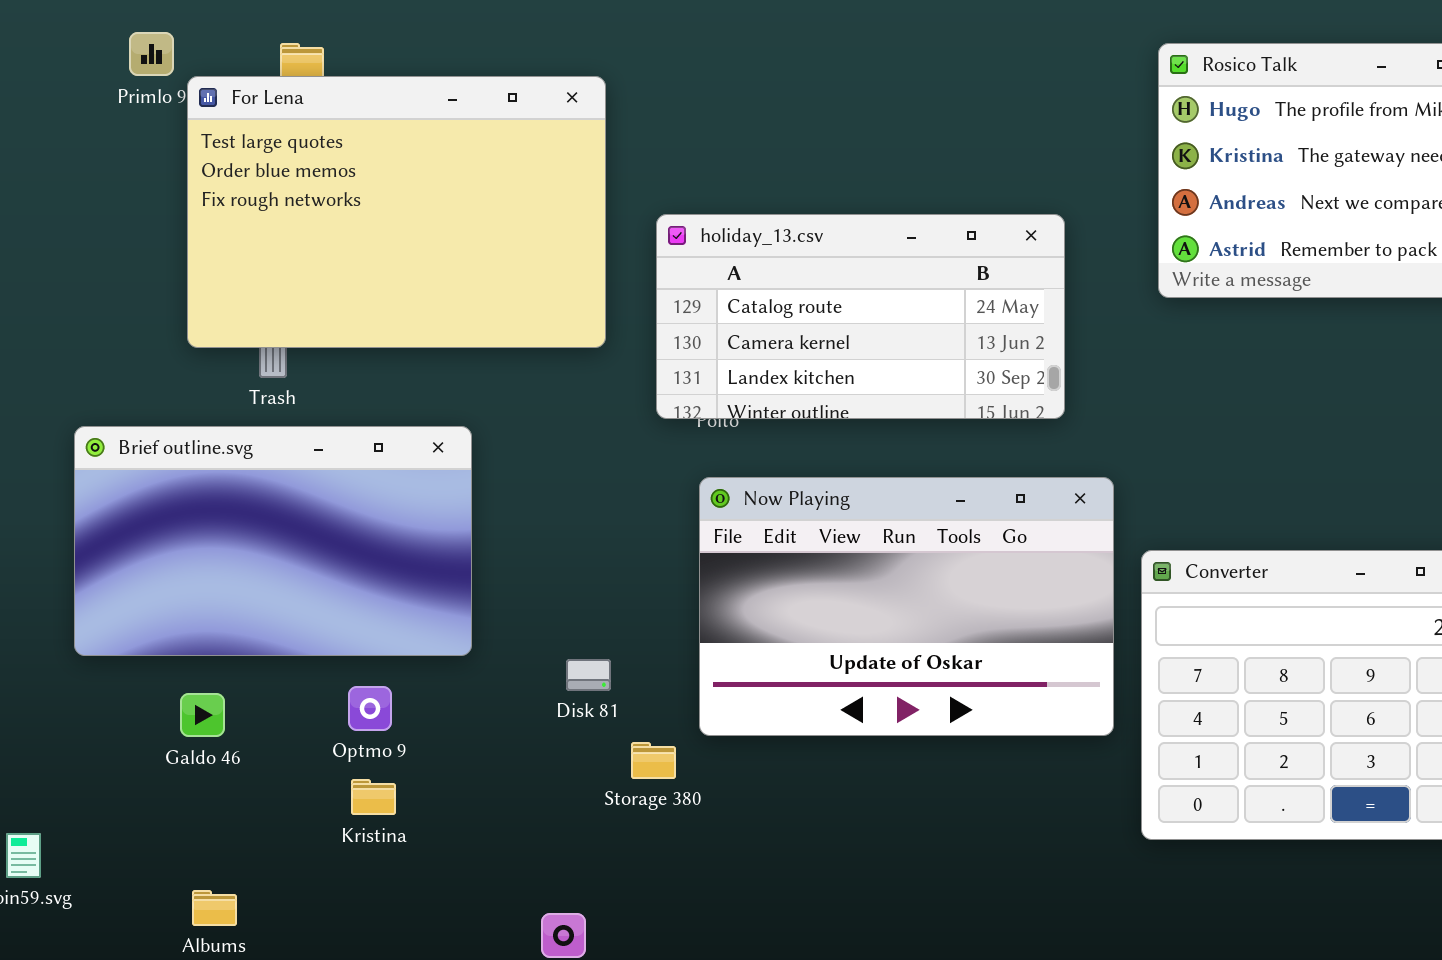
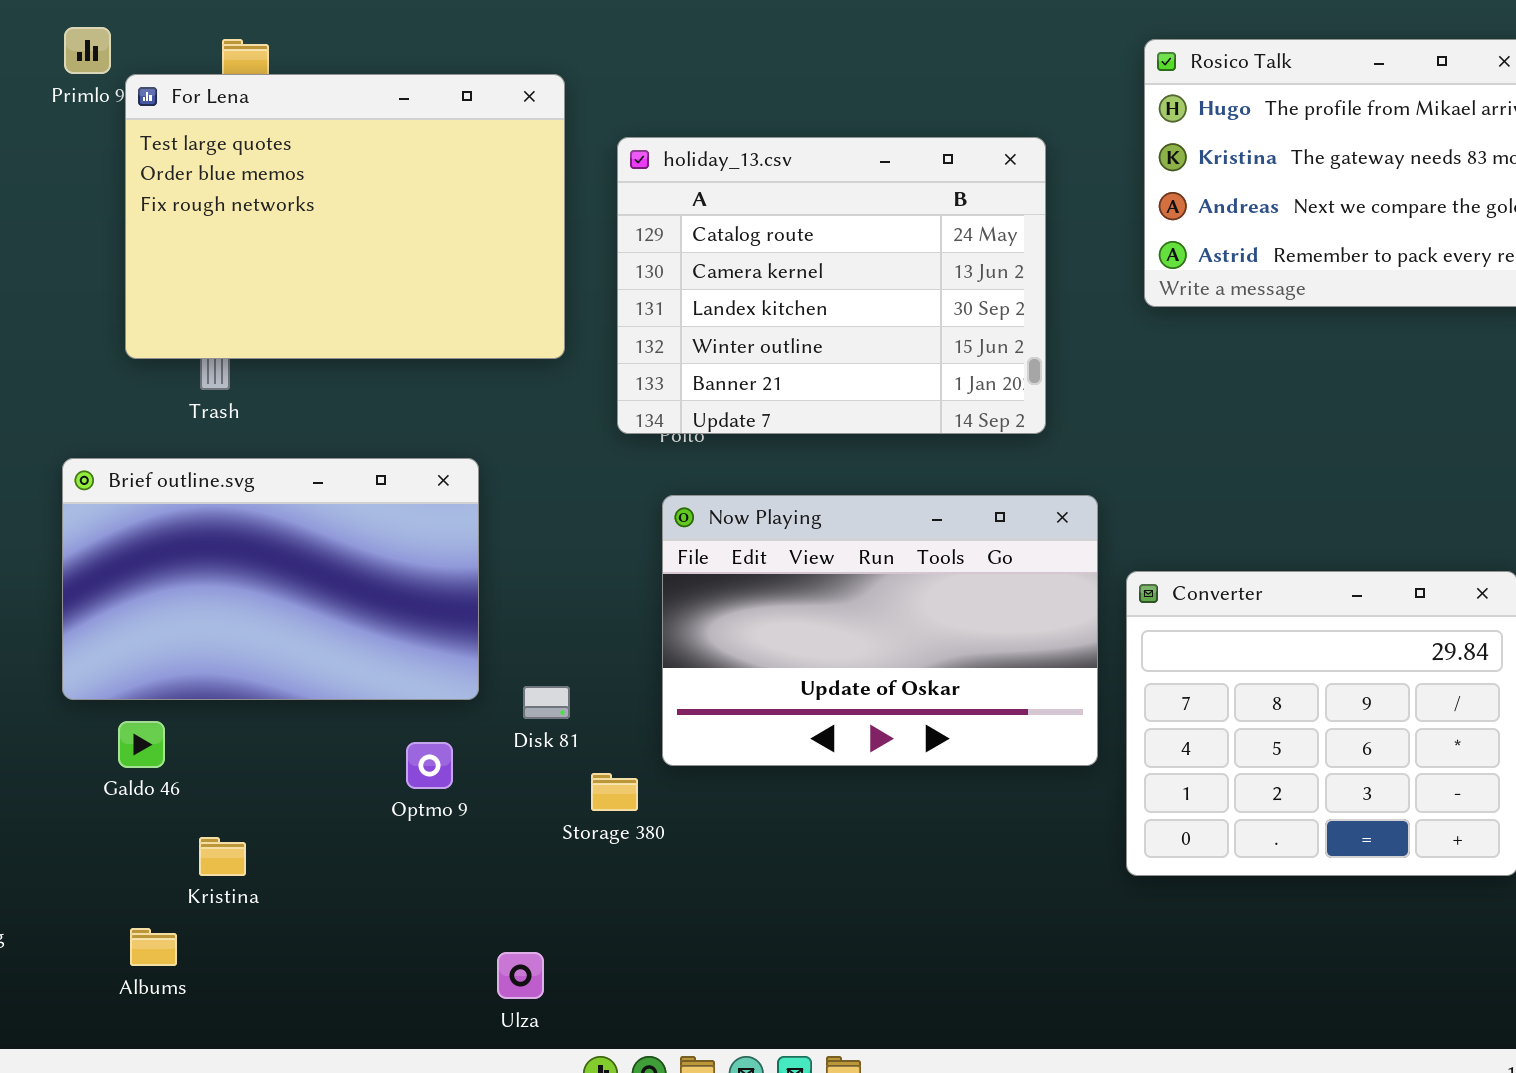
holiday_13.csv: [656,214,1065,419] -> [617,137,1046,434], resized
Brief outline.svg: [74,426,472,656] -> [62,458,479,700], moved
Optmo 9: [348,686,392,731] -> [406,742,453,789], moved
Kristina: [351,779,396,815] -> [199,837,246,876], moved

